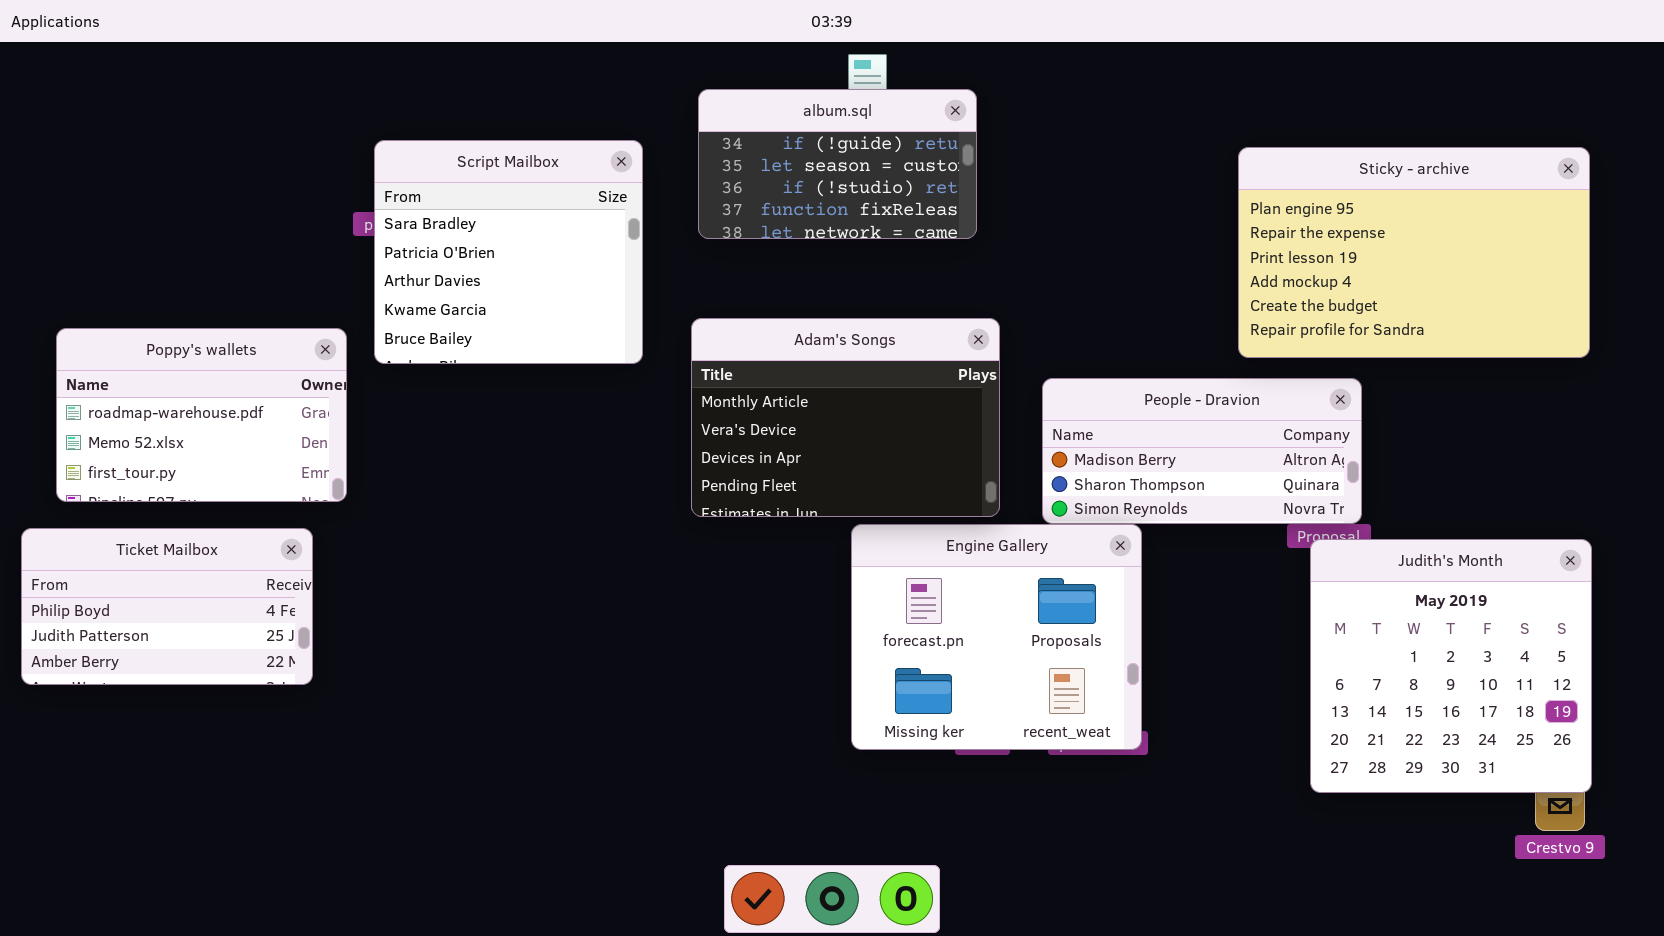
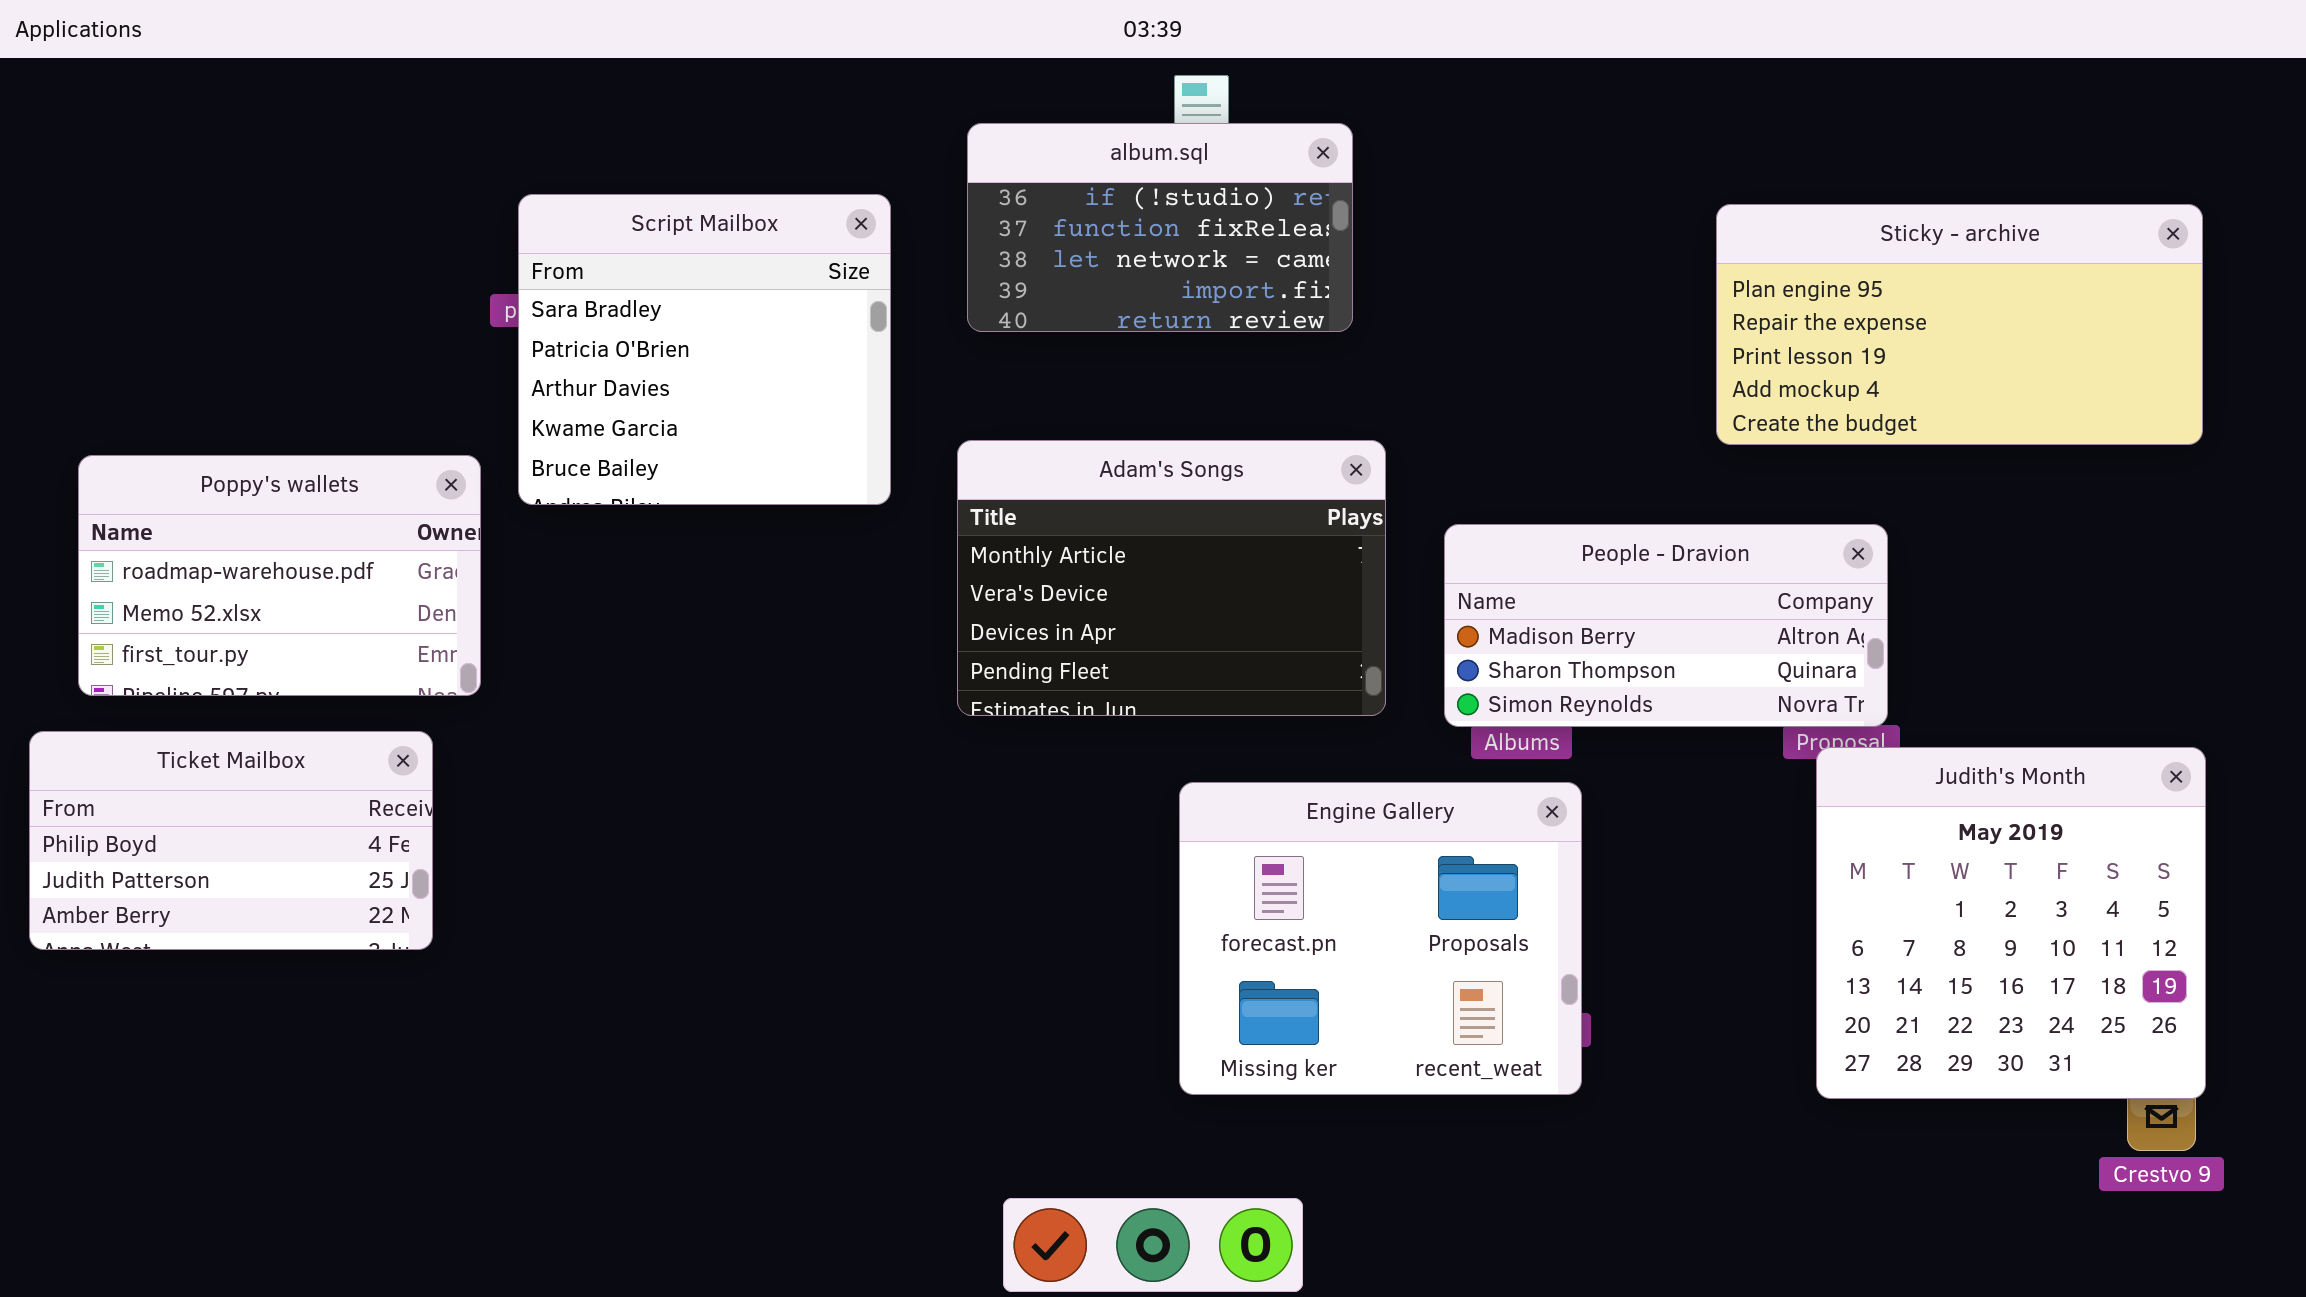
album.sql: [698,89,977,239] -> [967,123,1353,332], scrolled down 2 rows
Sticky - archive: [1238,147,1590,358] -> [1716,204,2203,445], resized
Engine Gallery: [851,524,1142,750] -> [1179,782,1582,1095], moved

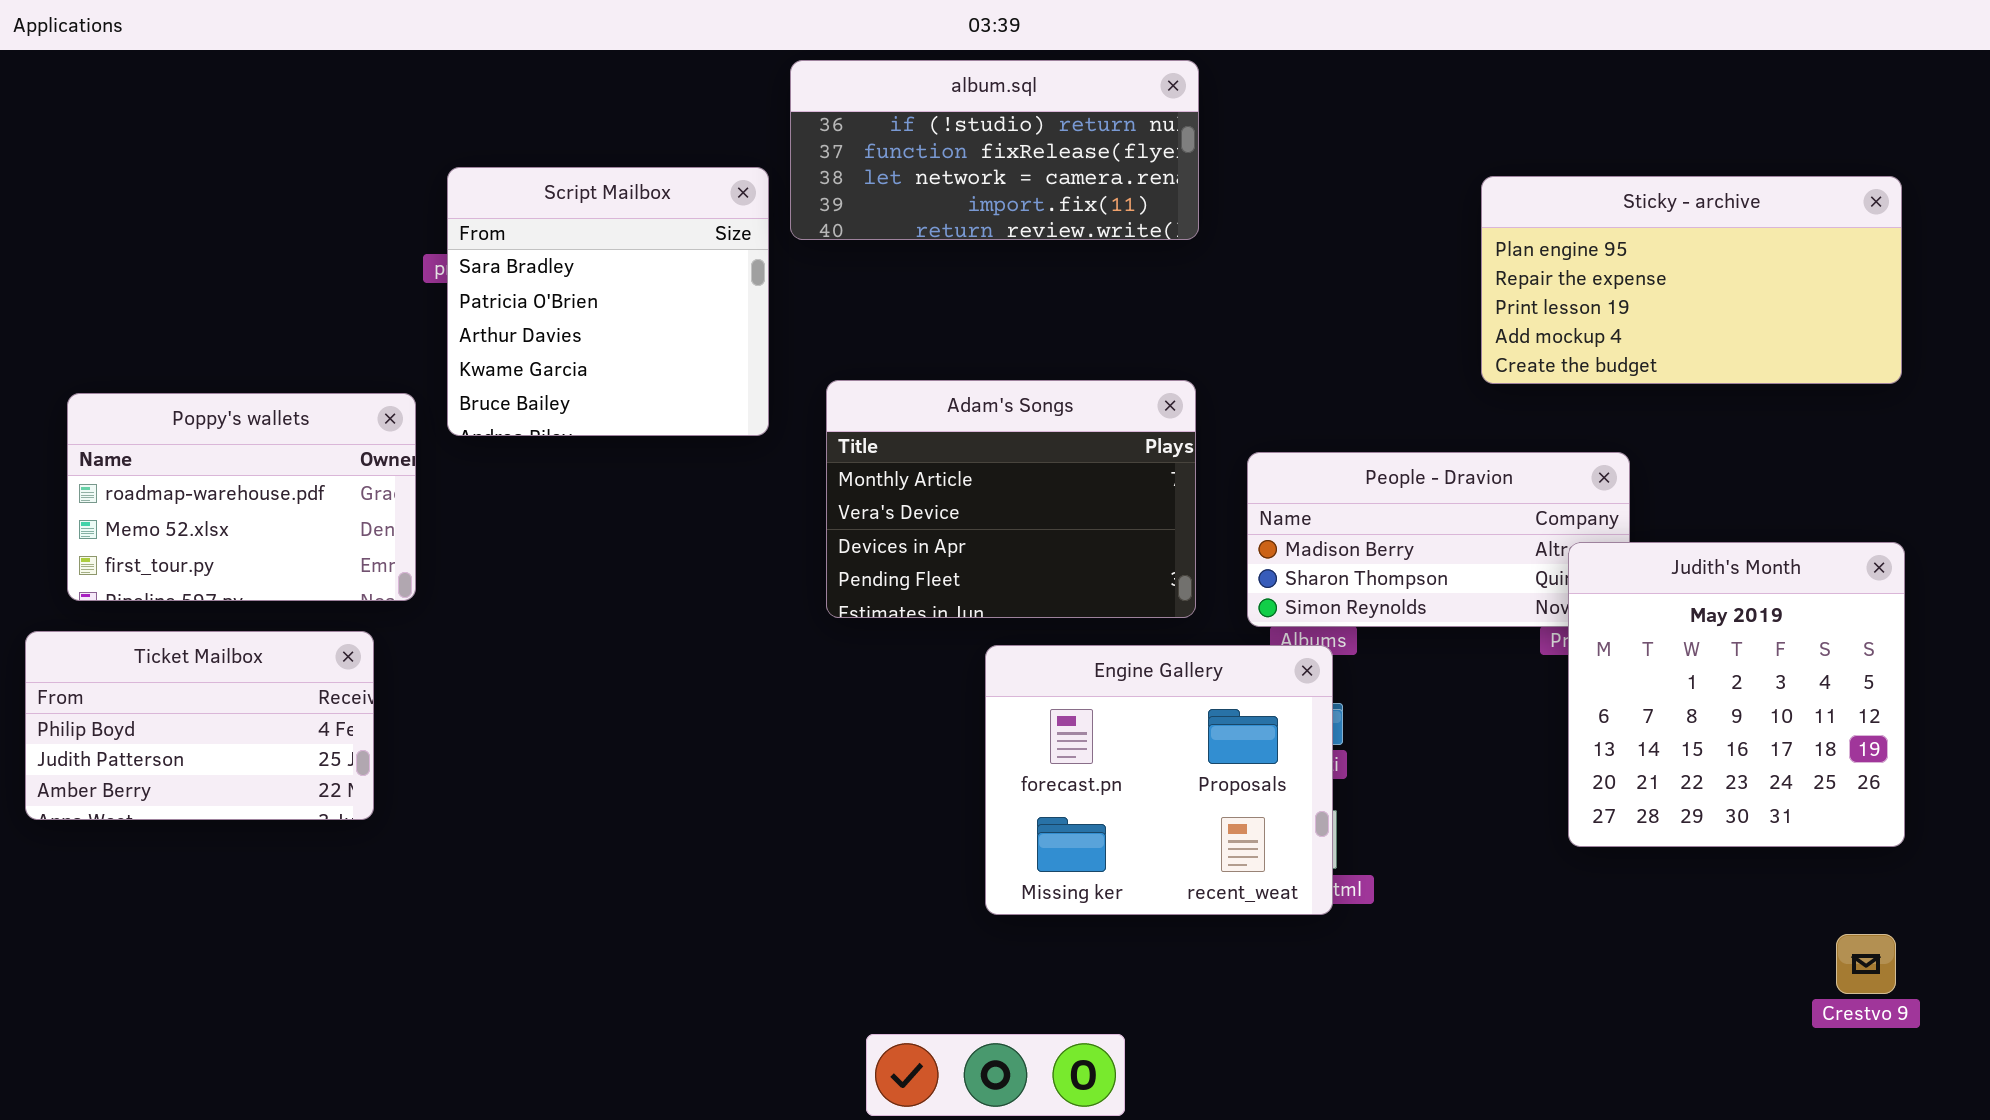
album.sql: [967,123,1353,332] -> [790,60,1199,240], moved, resized
Judith's Month: [1816,747,2206,1099] -> [1568,542,1905,847], moved
Engine Gallery: [1179,782,1582,1095] -> [985,645,1333,915], moved

